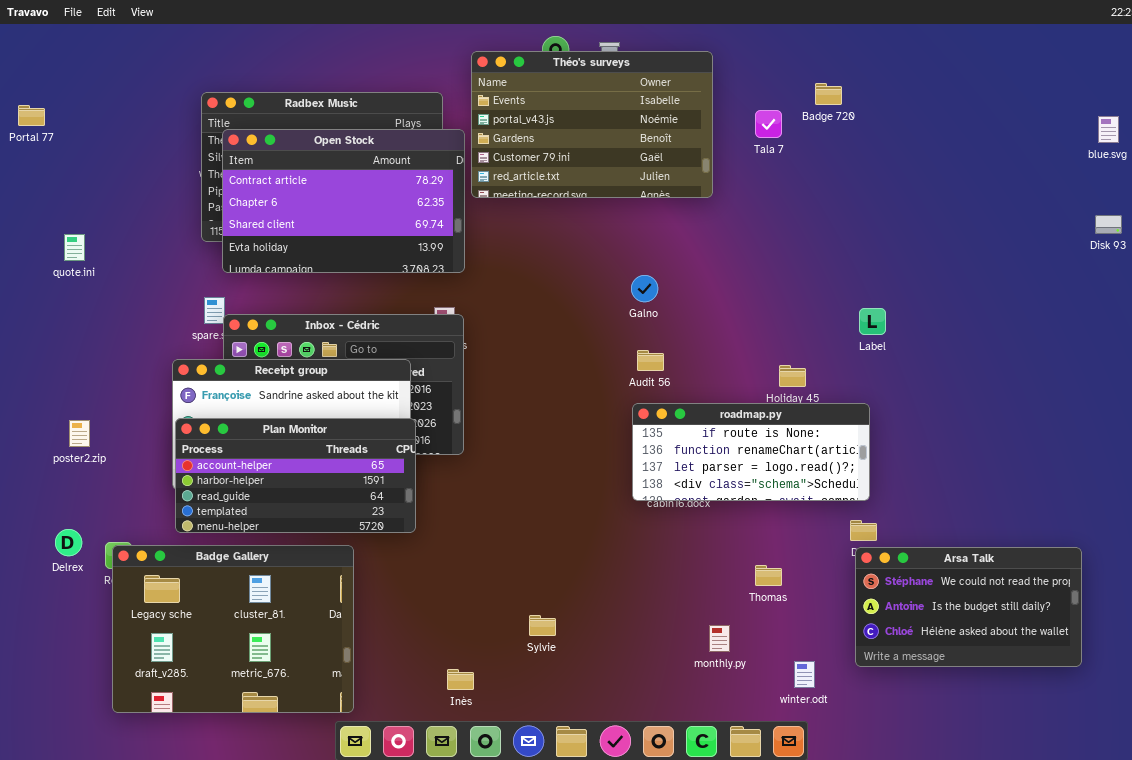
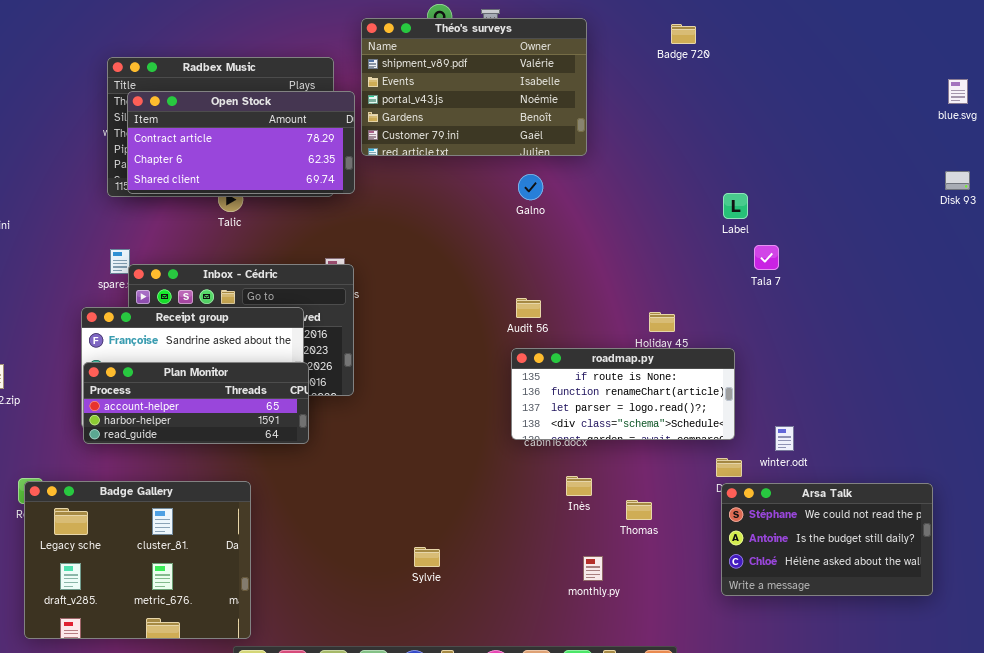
Théo's surveys: [471,51,713,198] -> [361,18,587,156], scrolled up 1 row
Badge 720: [815,83,842,105] -> [671,24,696,44], moved
Tala 7: [755,110,782,138] -> [754,245,779,270], moved
Open Stock: [222,129,465,273] -> [127,91,355,194], resized
Galno: [631,275,658,302] -> [518,174,543,200], moved
Label: [859,308,886,335] -> [723,193,748,219], moved
Plan Monitor: [175,418,416,533] -> [83,362,309,444], resized
winter.odt: [794,661,815,688] -> [775,426,794,451], moved
Inès: [447,669,474,690] -> [566,476,592,496], moved

